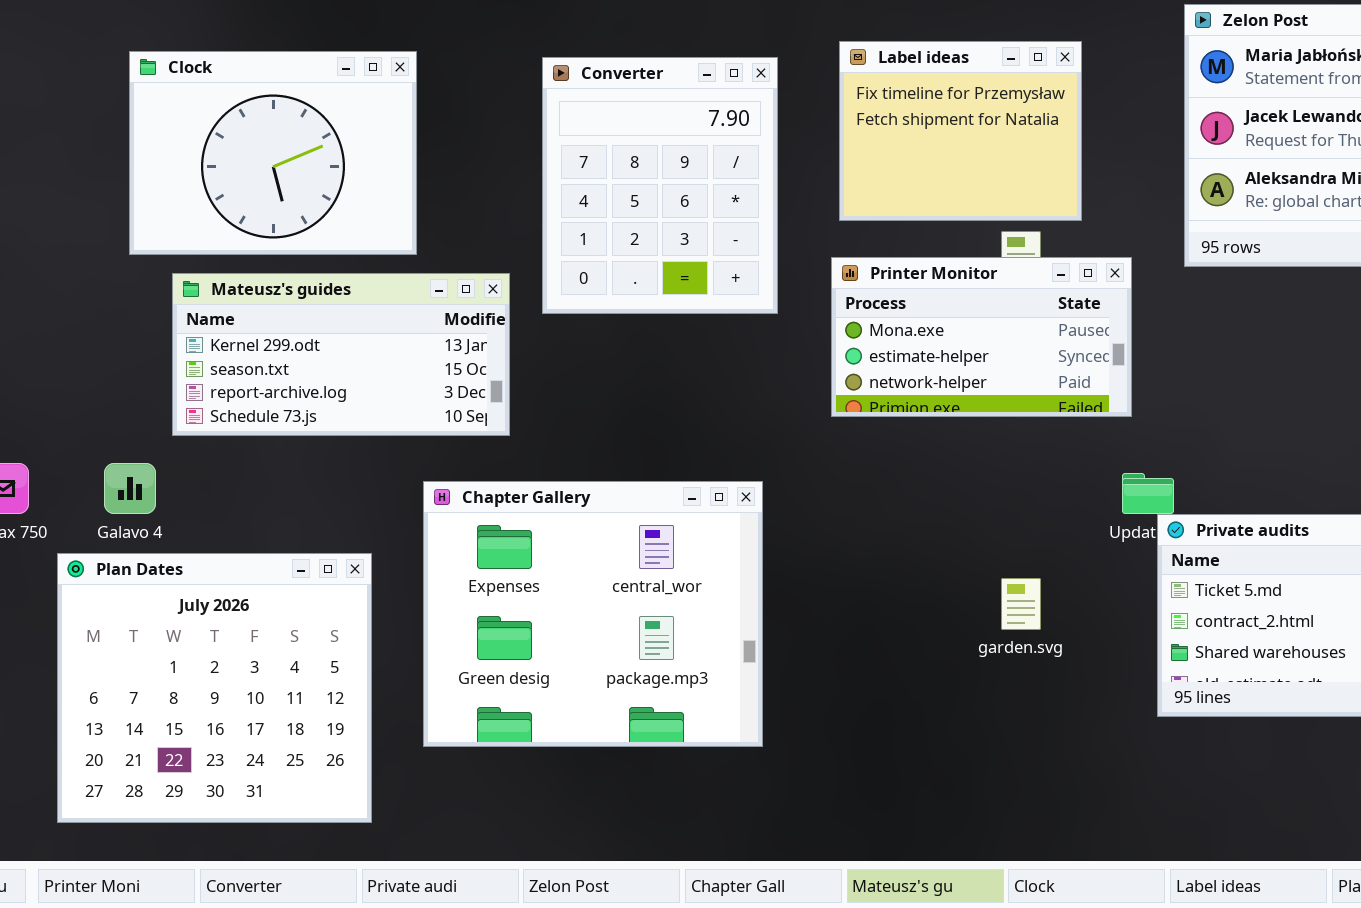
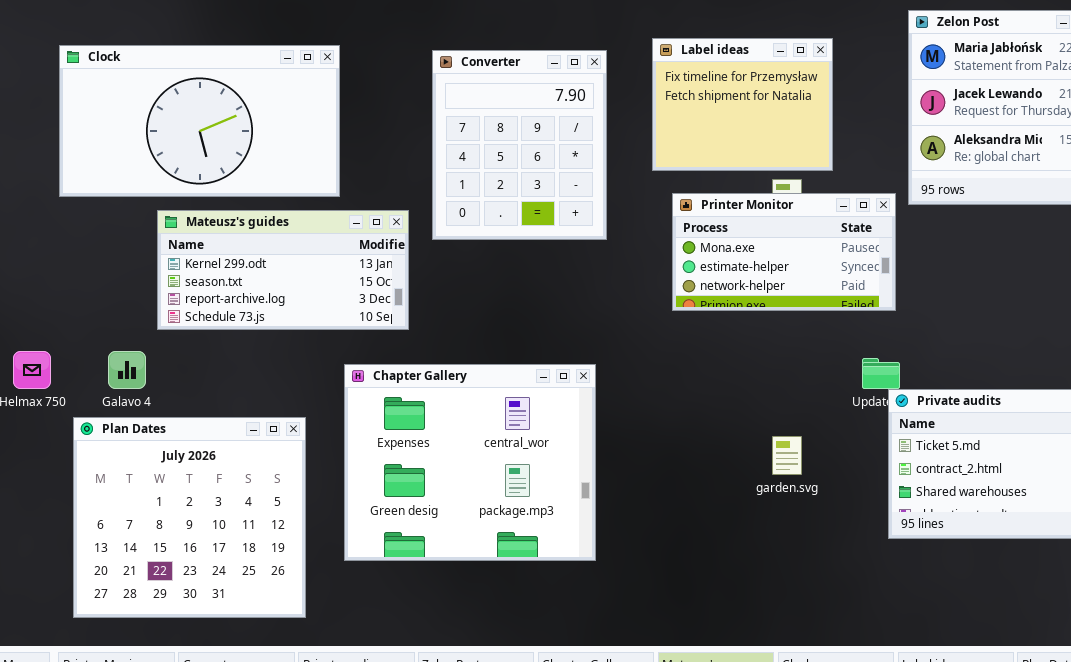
Clock: [129,51,417,255] -> [59,45,340,197], resized
Printer Monitor: [831,257,1132,417] -> [672,193,896,311], moved

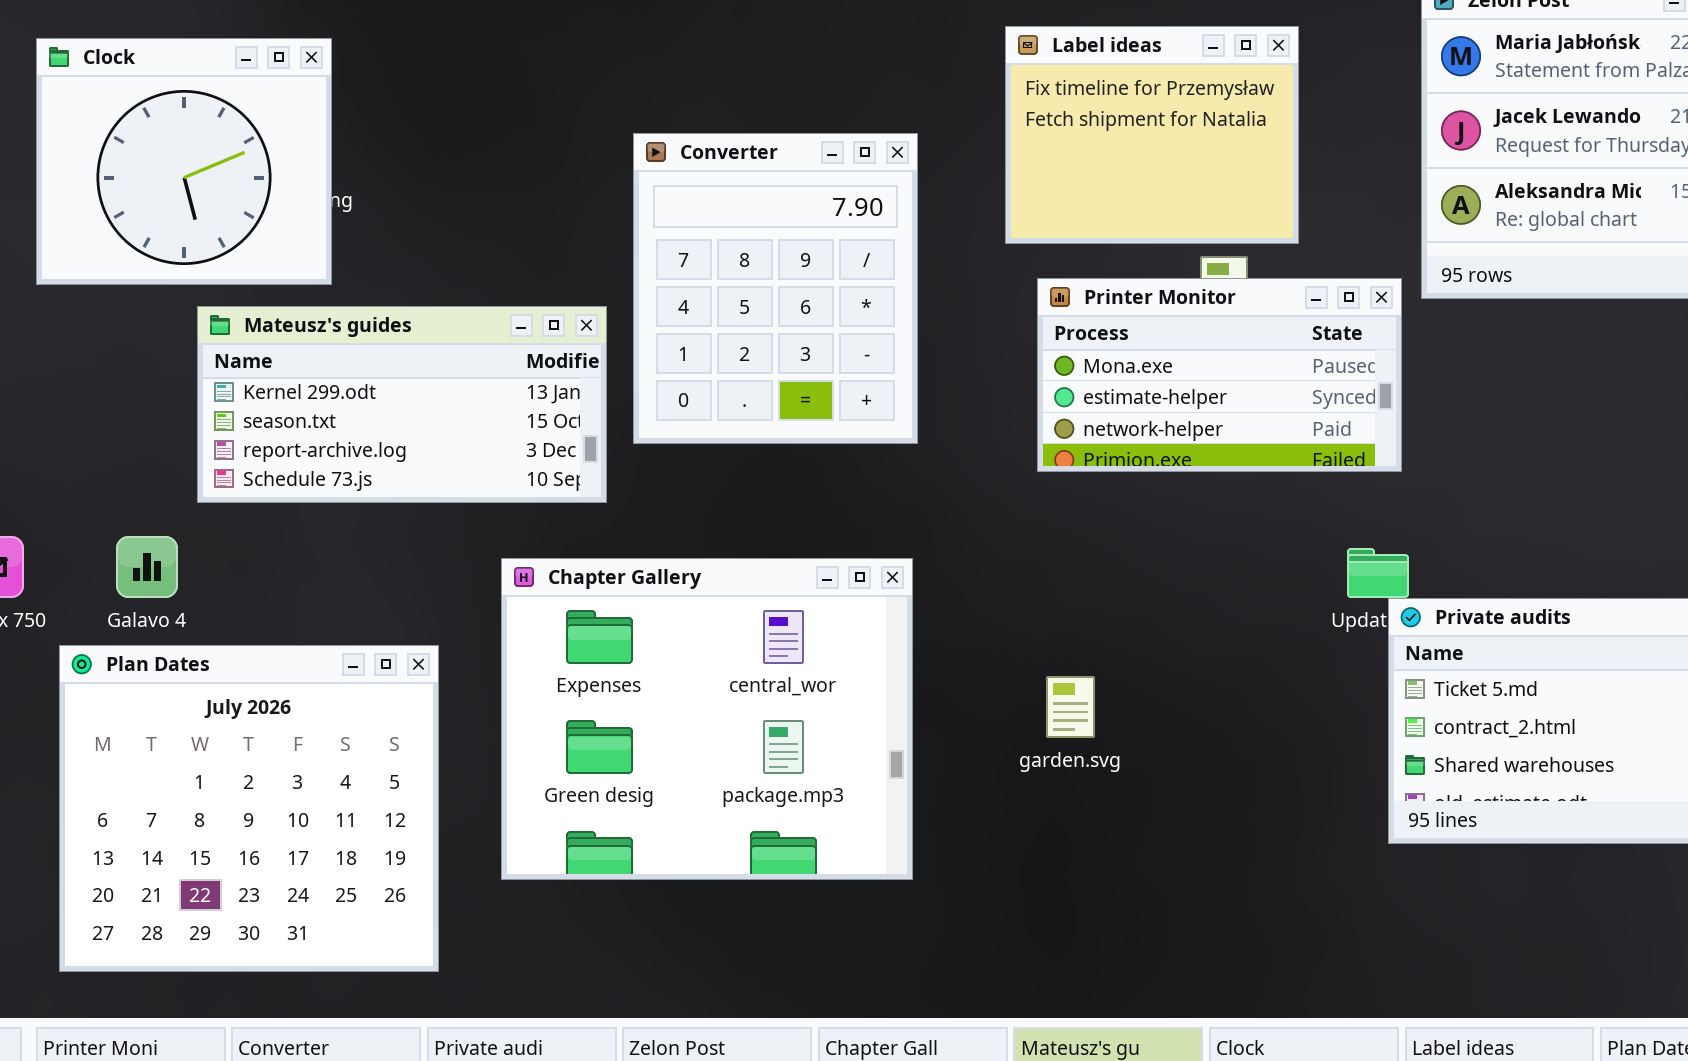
Clock: [59,45,340,197] -> [36,38,332,285], resized
Converter: [432,50,607,240] -> [633,133,918,444], moved
garden.svg: [772,436,802,475] -> [1046,676,1095,738], moved

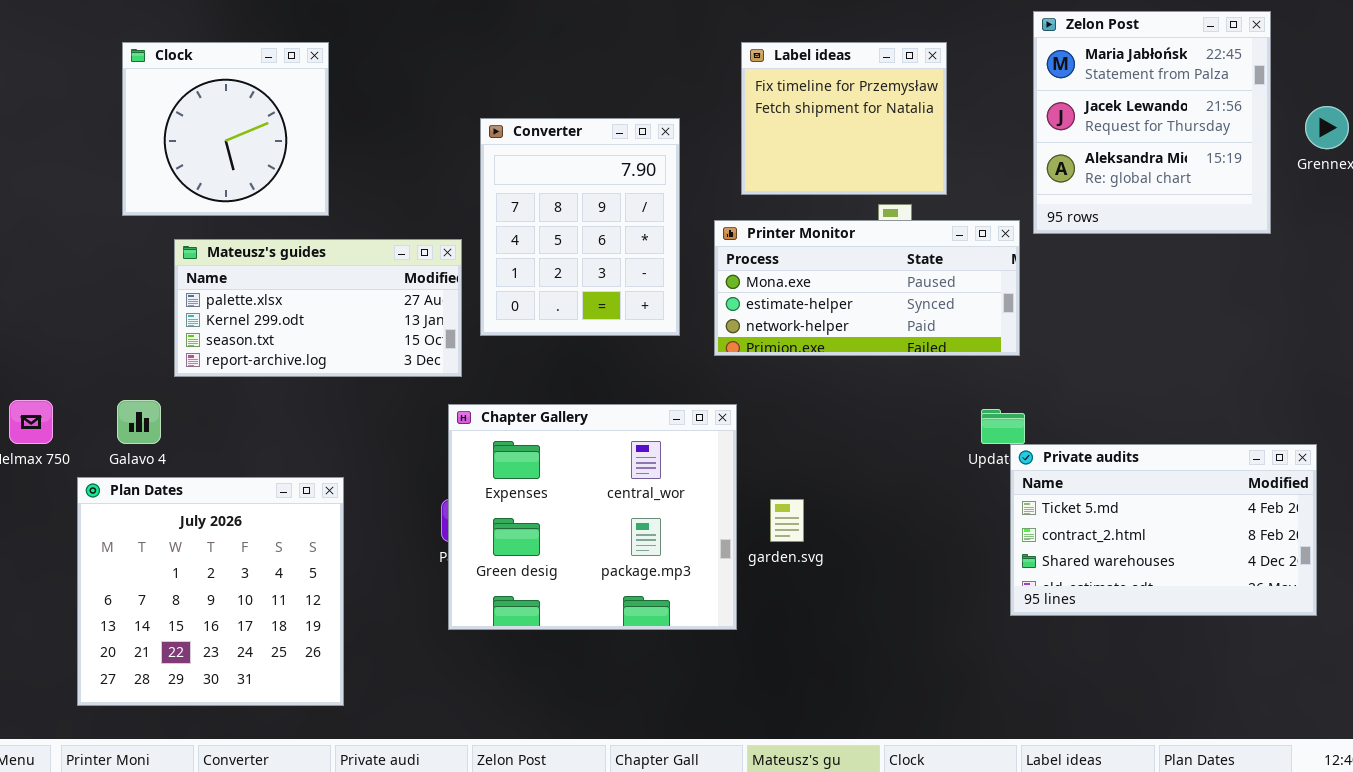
Clock: [36,38,332,285] -> [122,42,329,216], moved
Printer Monitor: [1037,278,1402,472] -> [714,220,1020,356], resized
Mateusz's guides: [197,306,607,503] -> [174,239,462,377], scrolled up 1 row
Chapter Gallery: [501,558,913,880] -> [448,404,737,630], moved

